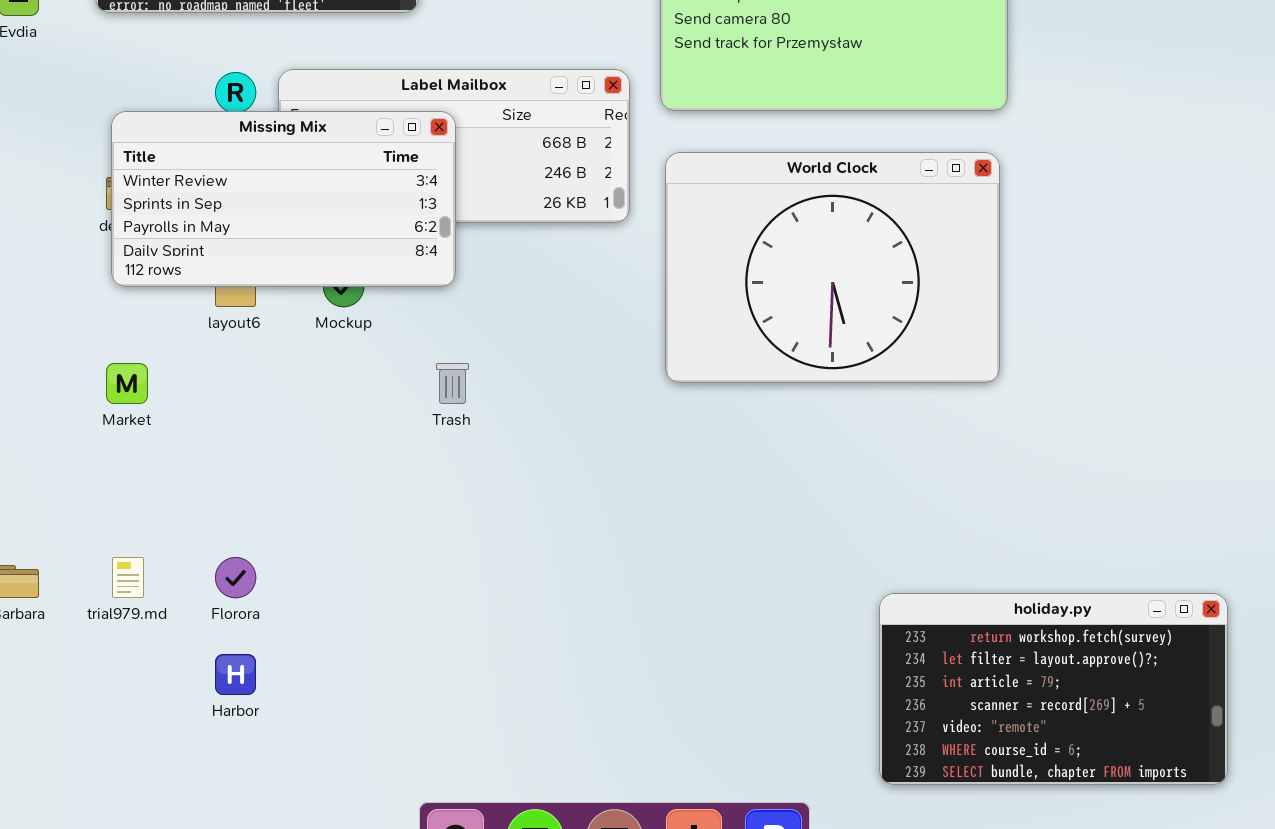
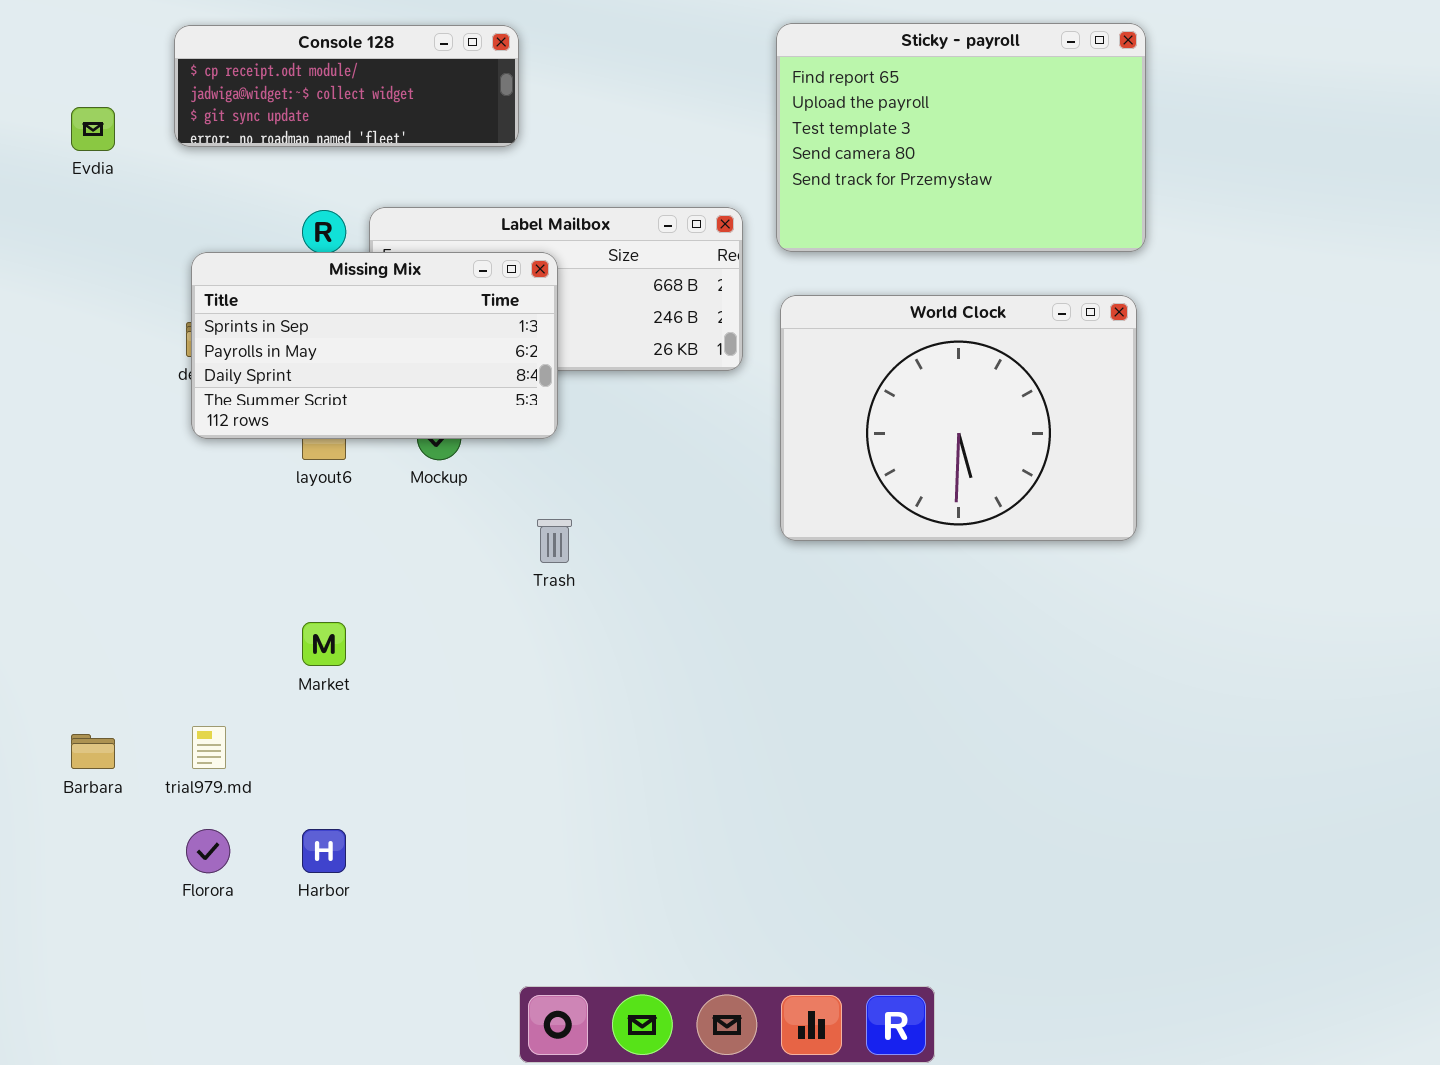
Missing Mix: [111,111,456,287] -> [191,252,558,439], scrolled down 1 row
Market: [106,363,148,404] -> [302,622,346,666], moved
Florora: [215,557,256,598] -> [186,829,230,873], moved
holiday.py: [879,593,1228,785] -> none, closed

